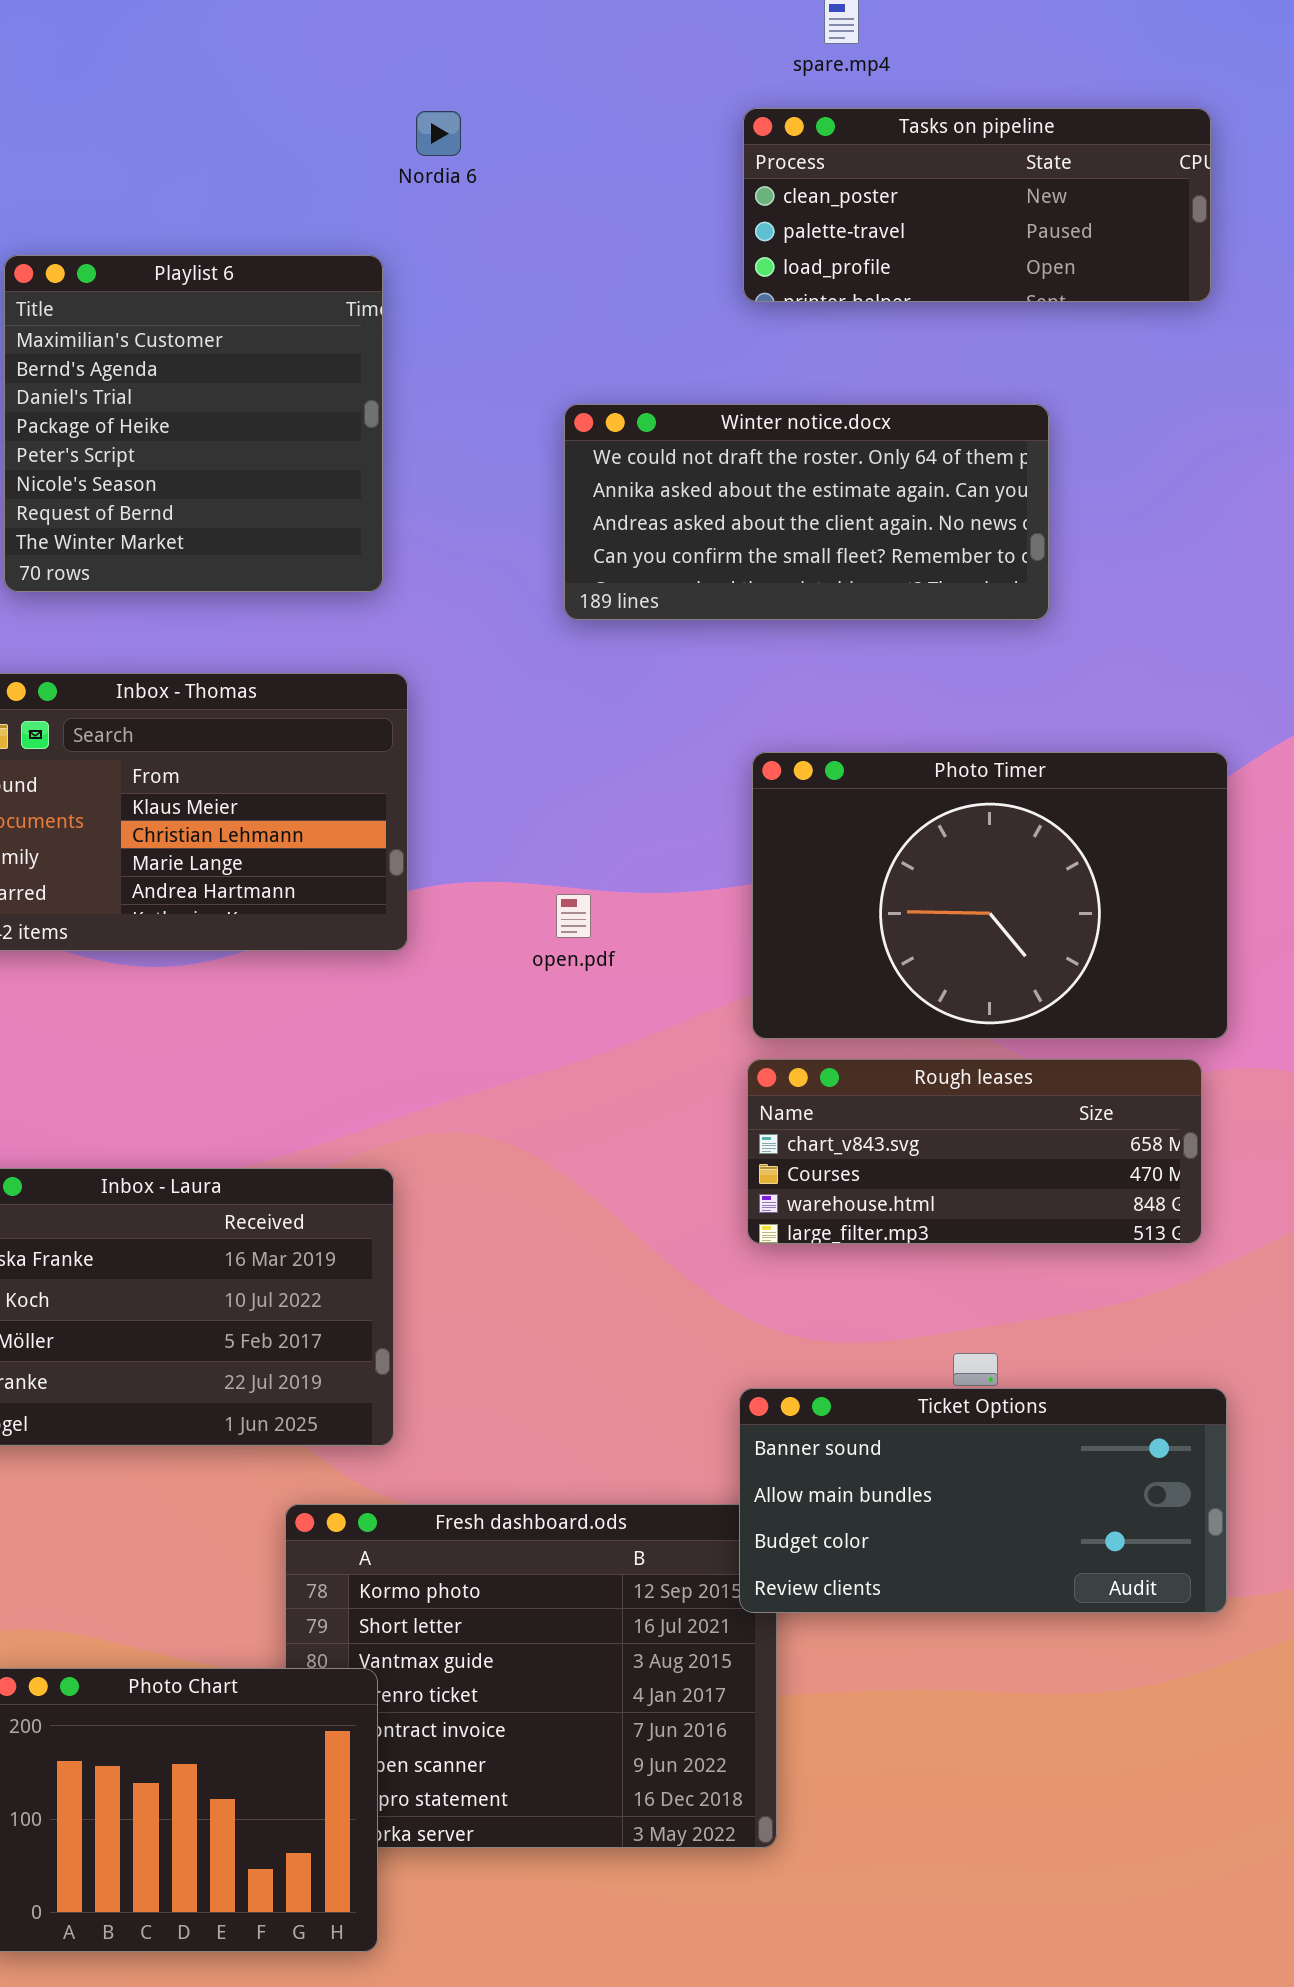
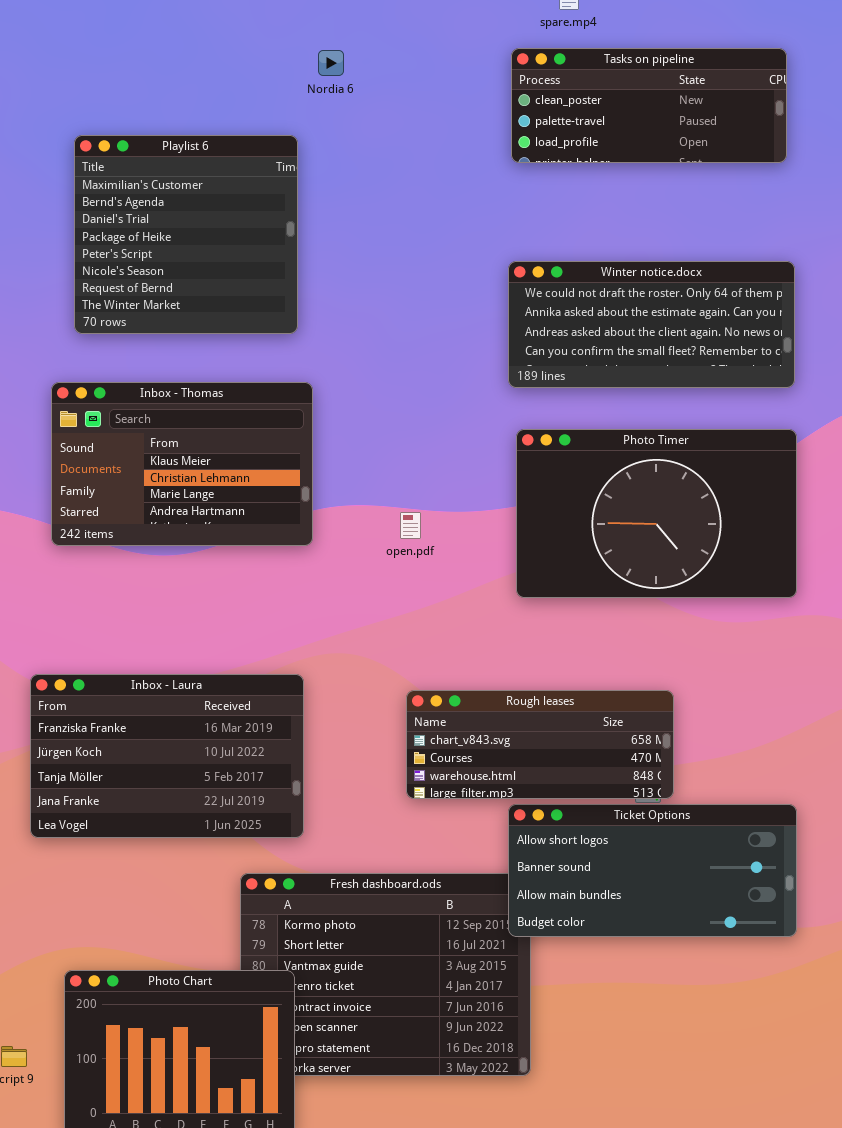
Winter notice.docx: [564,404,1049,620] -> [508,261,795,388], moved
Rough leases: [747,1059,1202,1244] -> [406,690,674,799], moved
Ticket Options: [739,1388,1227,1613] -> [508,804,797,937], scrolled up 1 row

